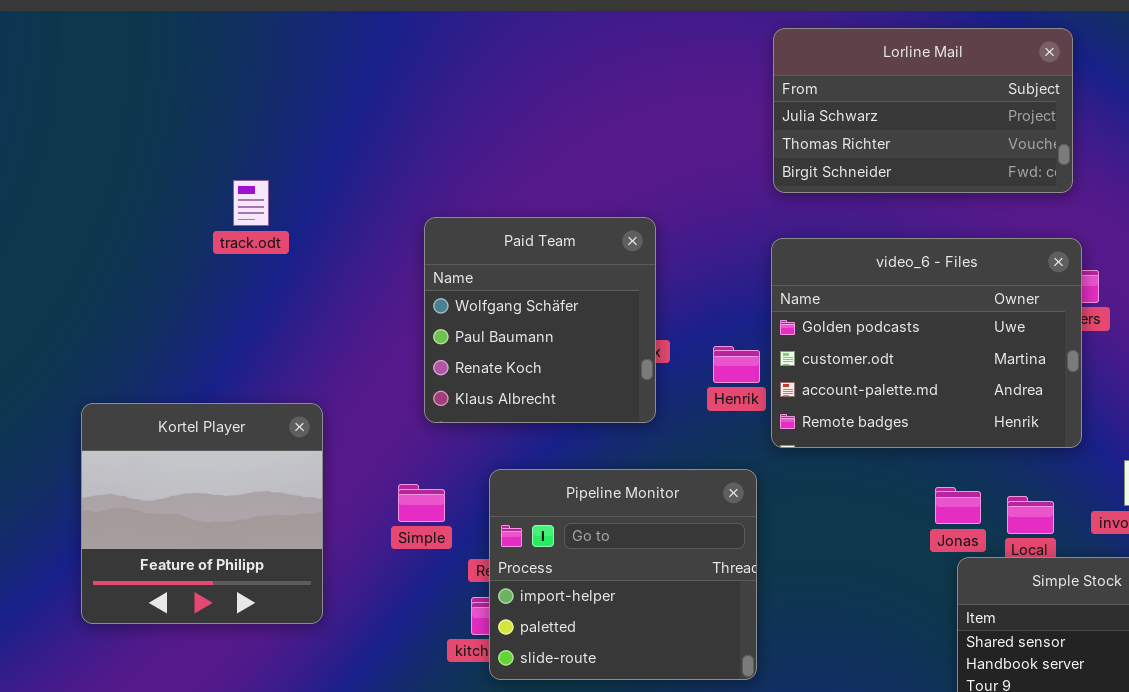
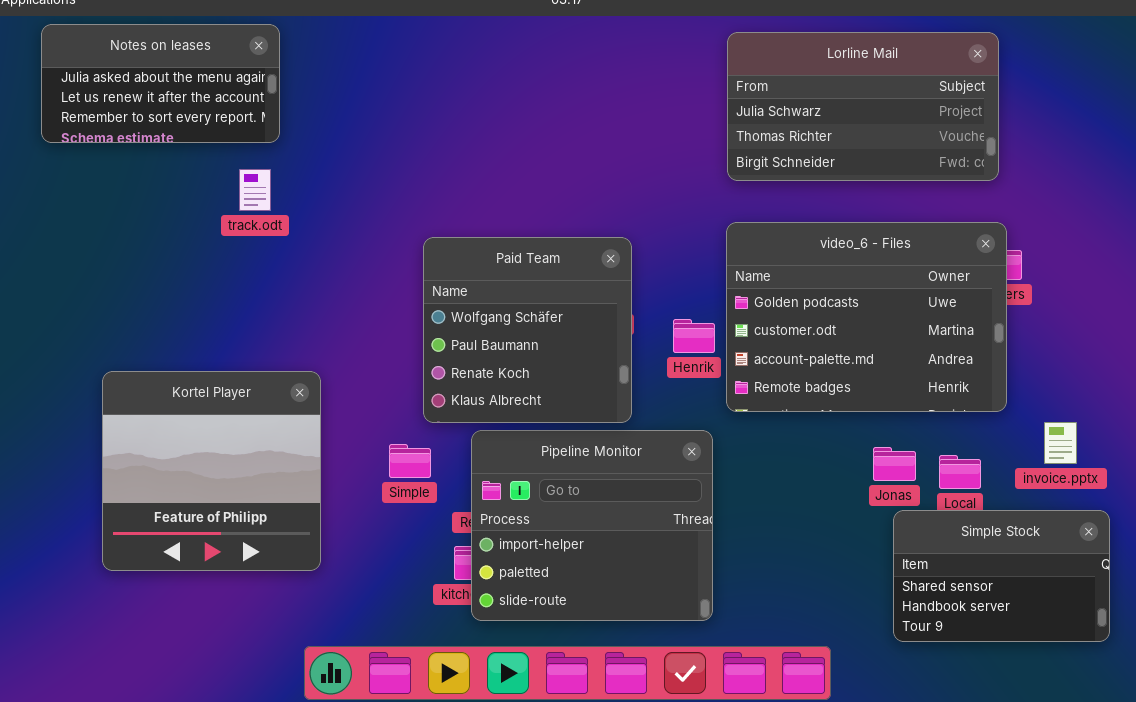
Notes on leases: none -> [41,24,280,143], opened
Paid Team: [424,217,656,423] -> [423,237,632,423], moved

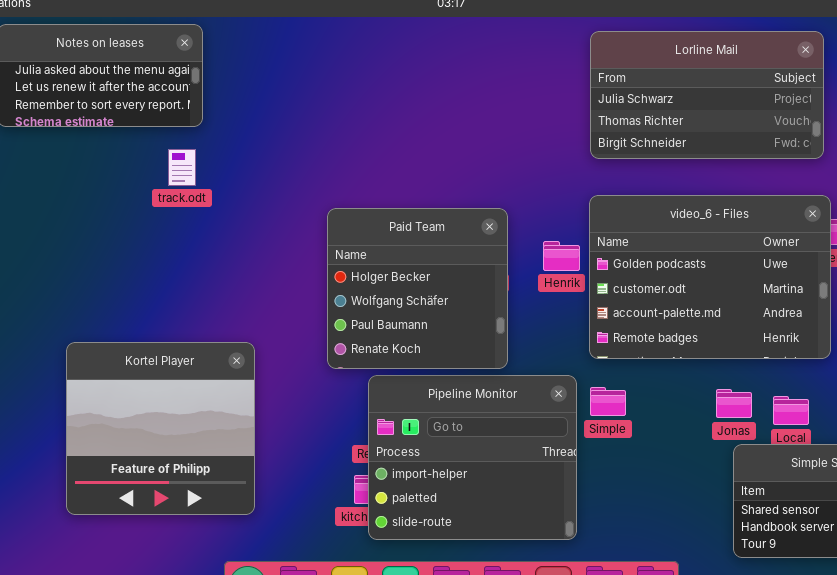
Paid Team: [423,237,632,423] -> [327,208,508,369], scrolled up 1 row
Henrik: [673,319,715,353] -> [543,241,580,271], moved
Kortel Player: [102,371,321,571] -> [66,342,255,515], moved
Simple: [389,444,431,478] -> [590,387,626,416], moved

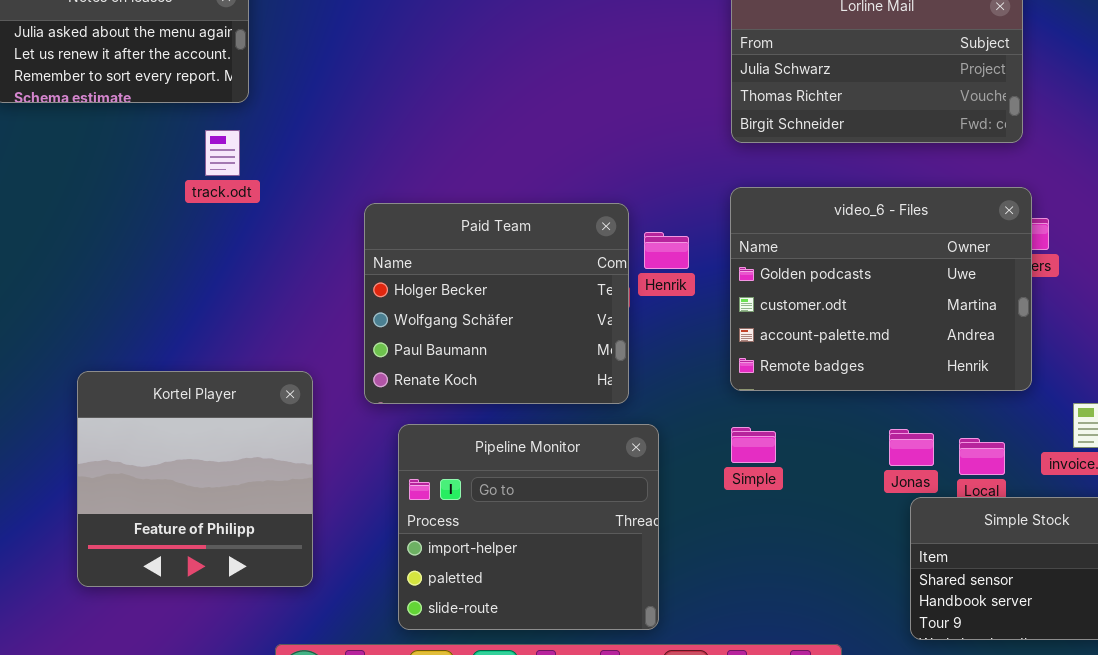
Paid Team: [327,208,508,369] -> [364,203,629,404], resized
Henrik: [543,241,580,271] -> [644,232,689,269], moved
Pipeline Monitor: [368,375,577,540] -> [398,424,659,630], moved

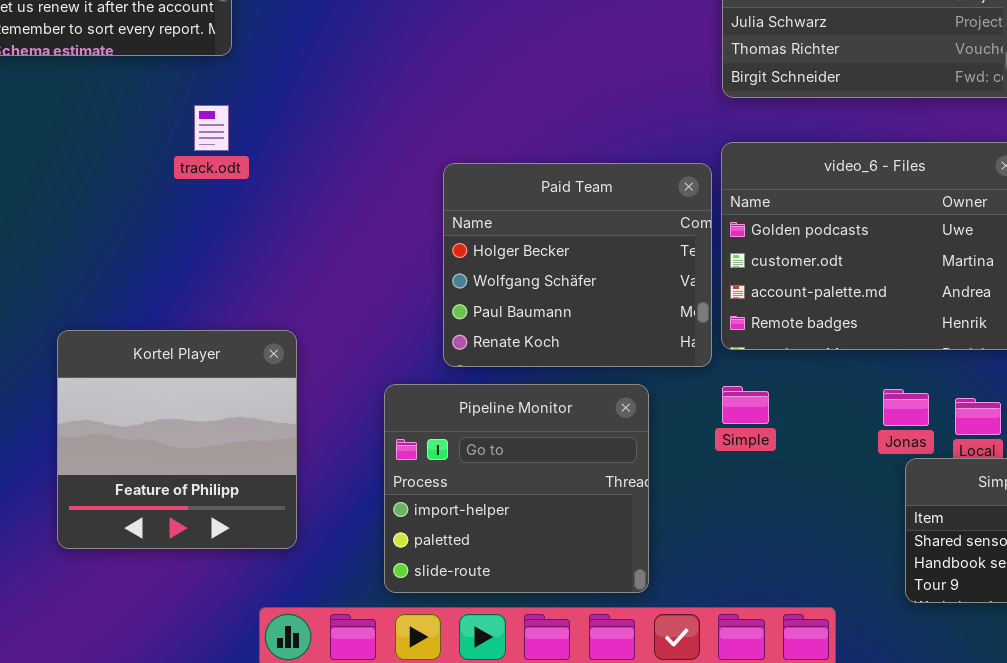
track.odt: [205,130,240,176] -> [194,105,229,151], moved
Paid Team: [364,203,629,404] -> [443,163,712,367], moved

